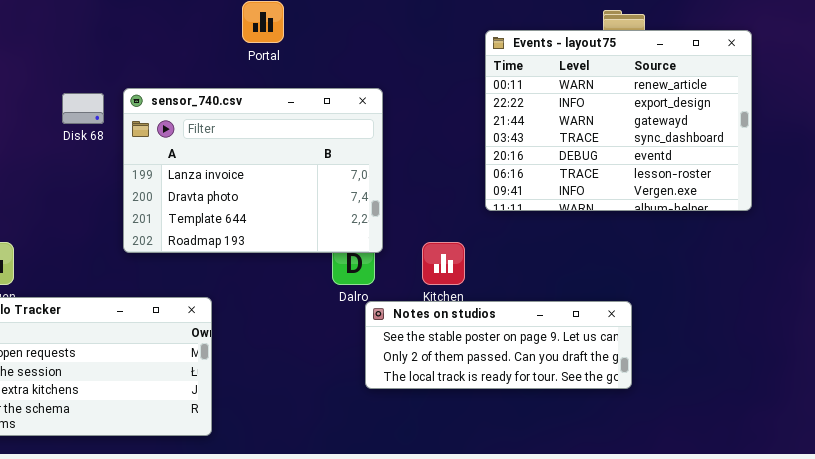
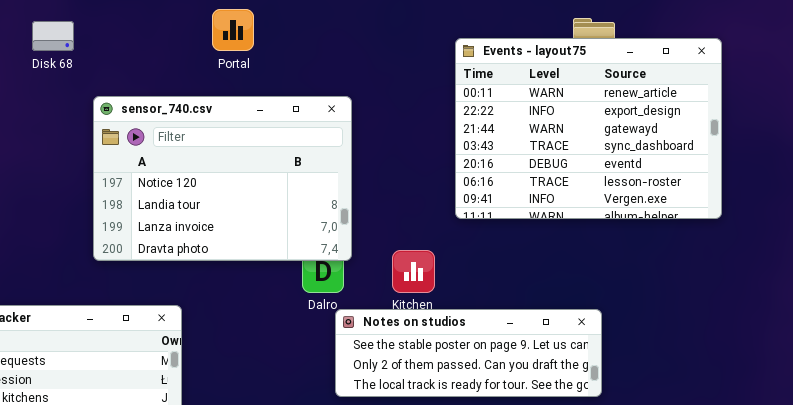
sensor_740.csv: [123,88,383,253] -> [93,96,352,261], scrolled up 2 rows
Disk 68: [62,93,104,124] -> [32,21,74,51], moved

